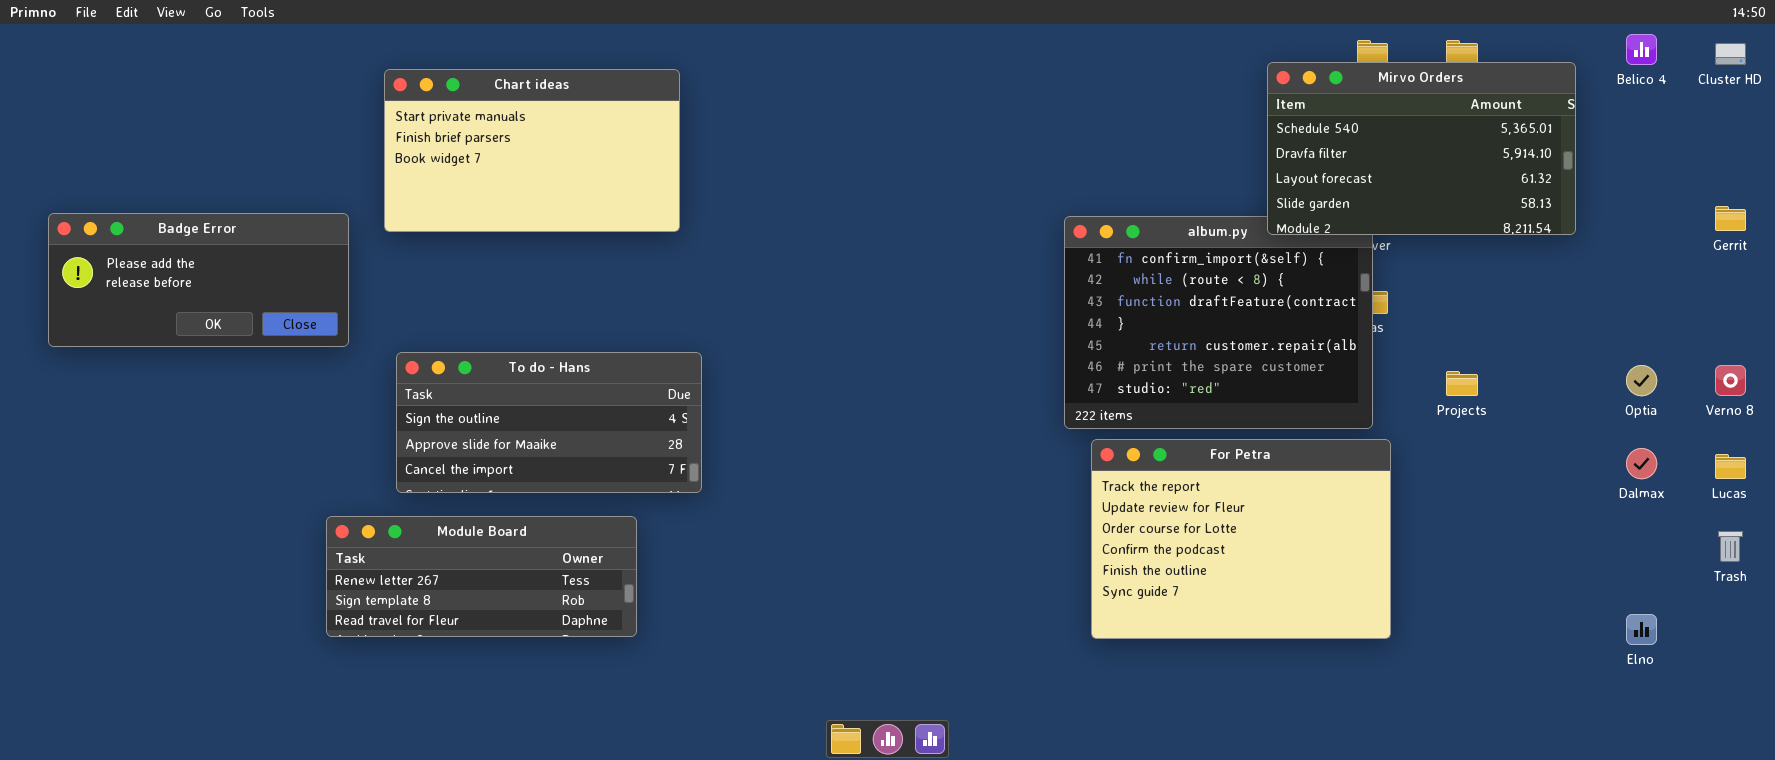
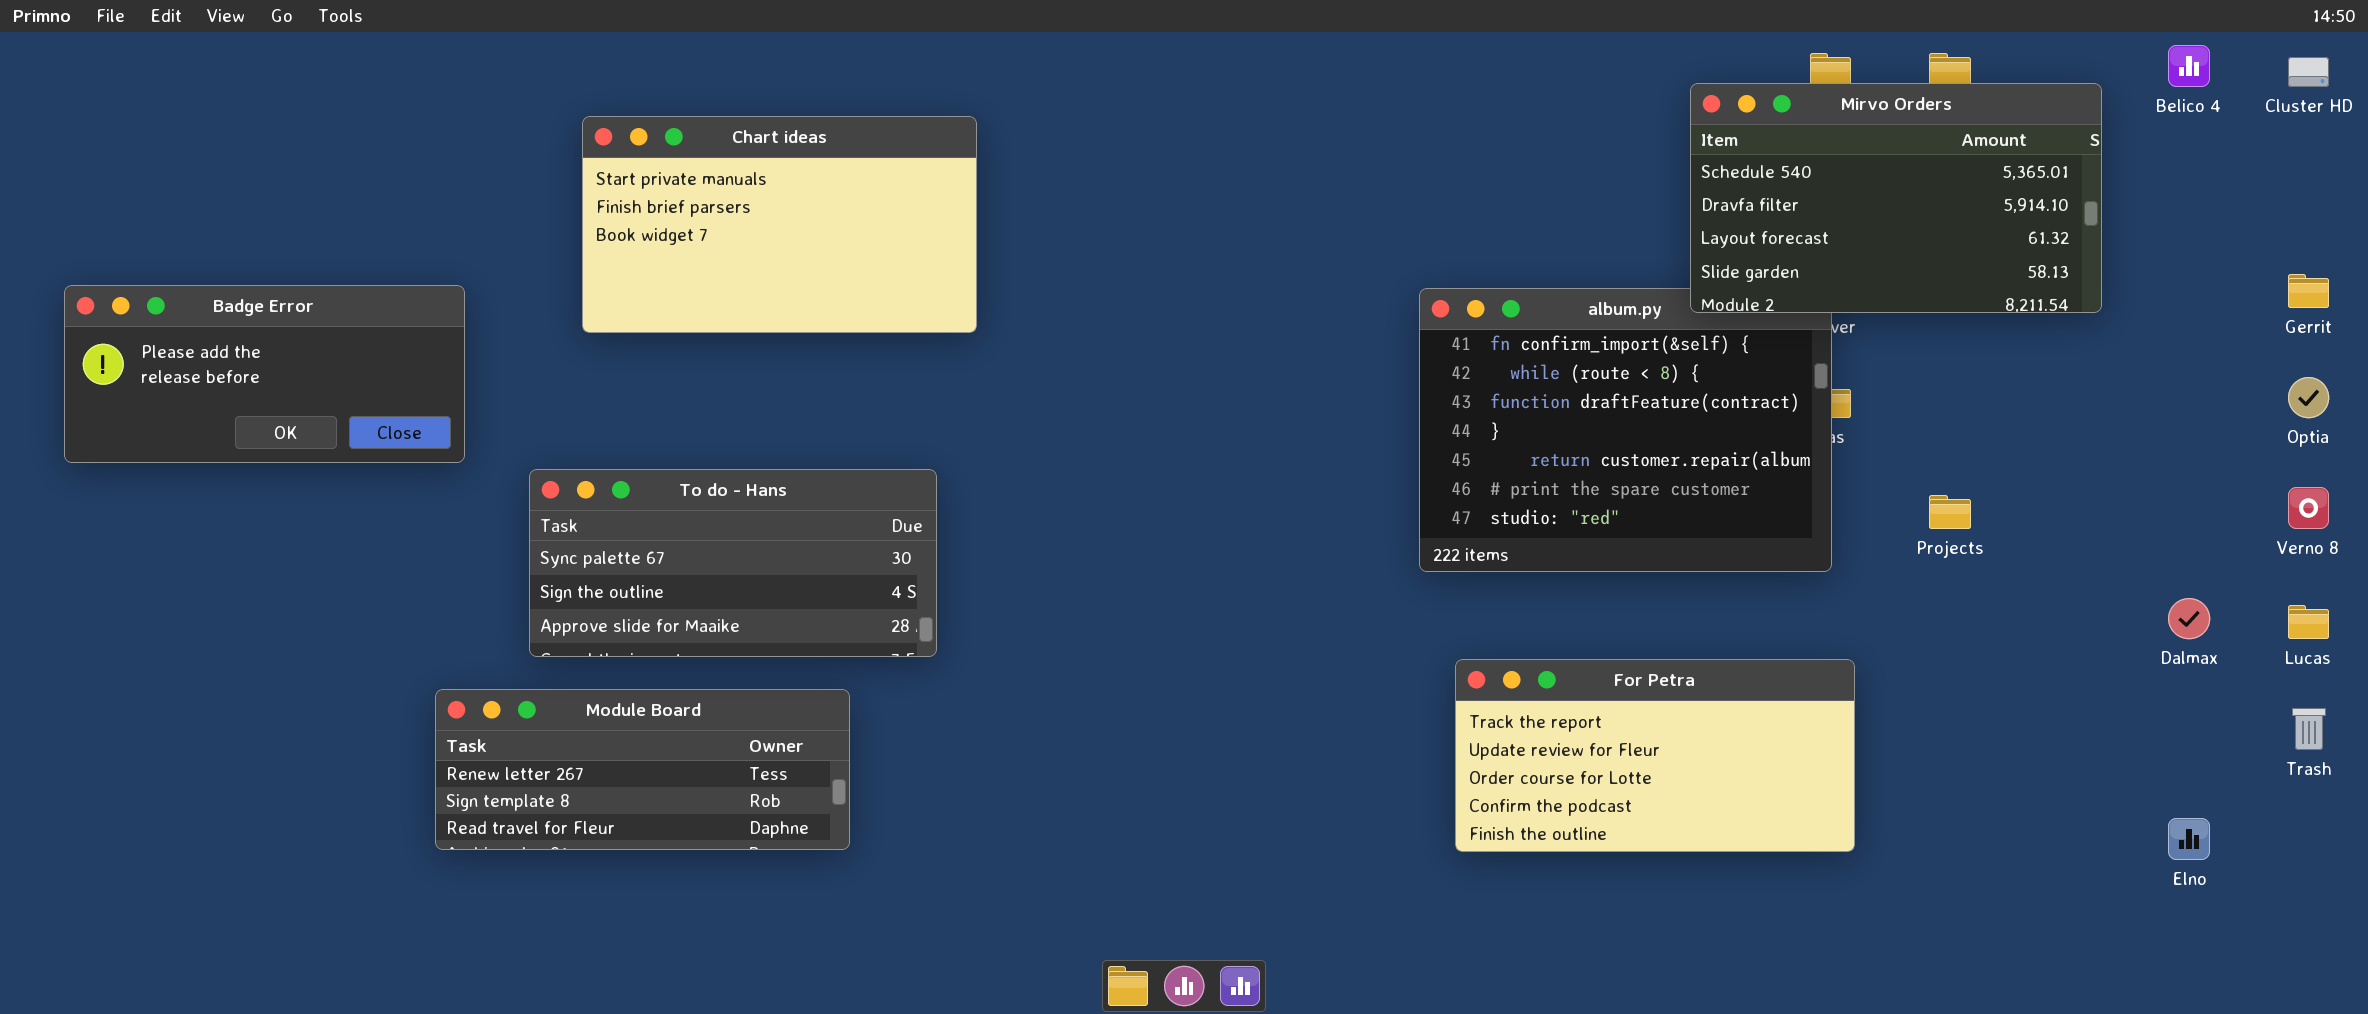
Chart ideas: [384,69,680,232] -> [582,116,977,333], moved
To do - Hans: [396,352,702,493] -> [529,469,937,657], scrolled up 1 row
Optia: [1626,365,1657,396] -> [2288,377,2329,418], moved
For Petra: [1091,439,1391,639] -> [1455,659,1855,852], resized

